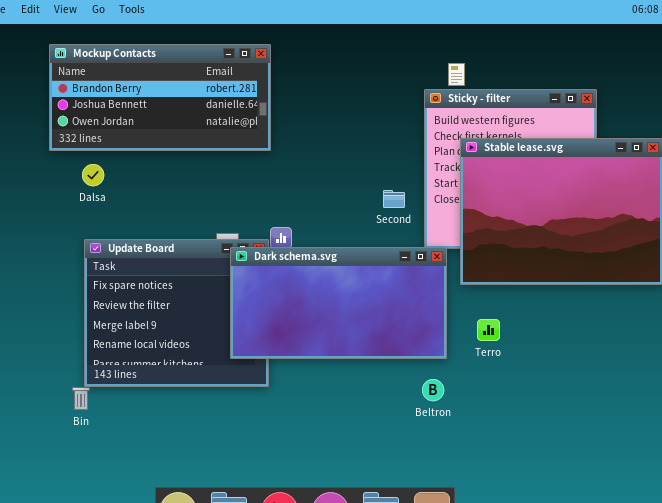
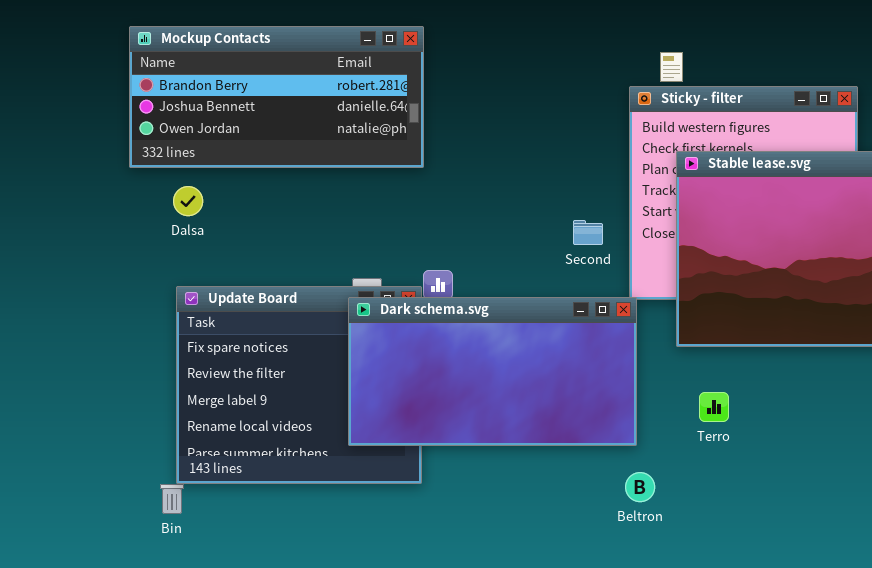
Dark schema.svg: [230,247,447,359] -> [348,297,637,446], moved

